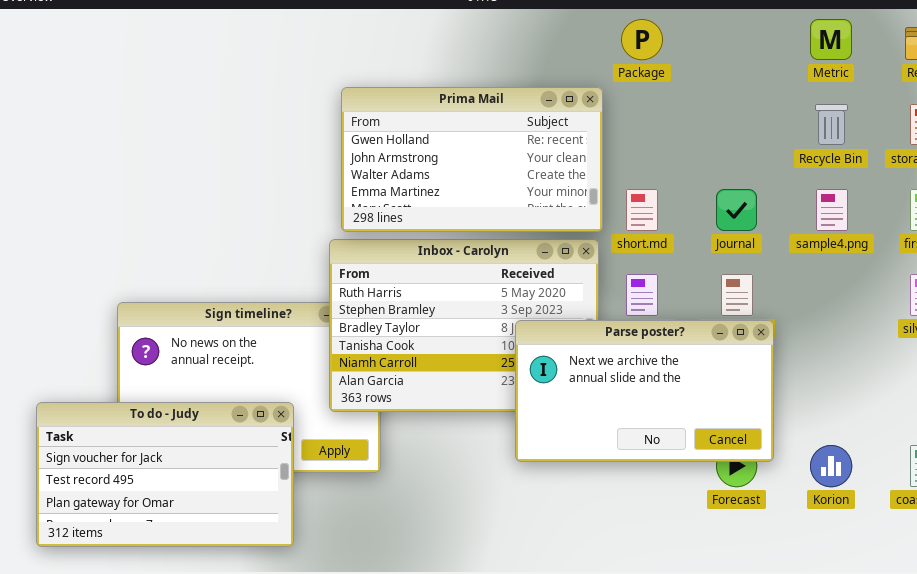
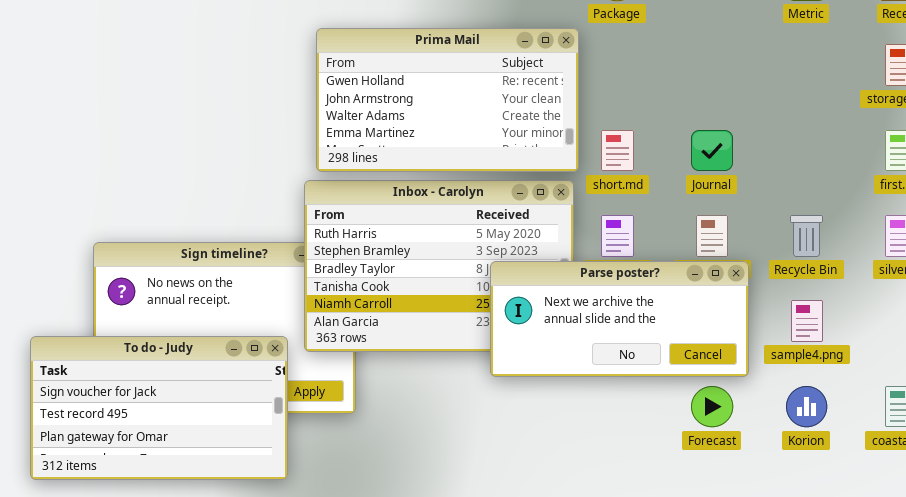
Recycle Bin: [815,104,848,145] -> [790,215,823,257], moved
sample4.png: [816,189,848,231] -> [791,300,823,342], moved
Parse poster?: [515,320,774,462] -> [490,261,749,377], resized
To do - Judy: [36,402,294,547] -> [30,336,288,480], moved

